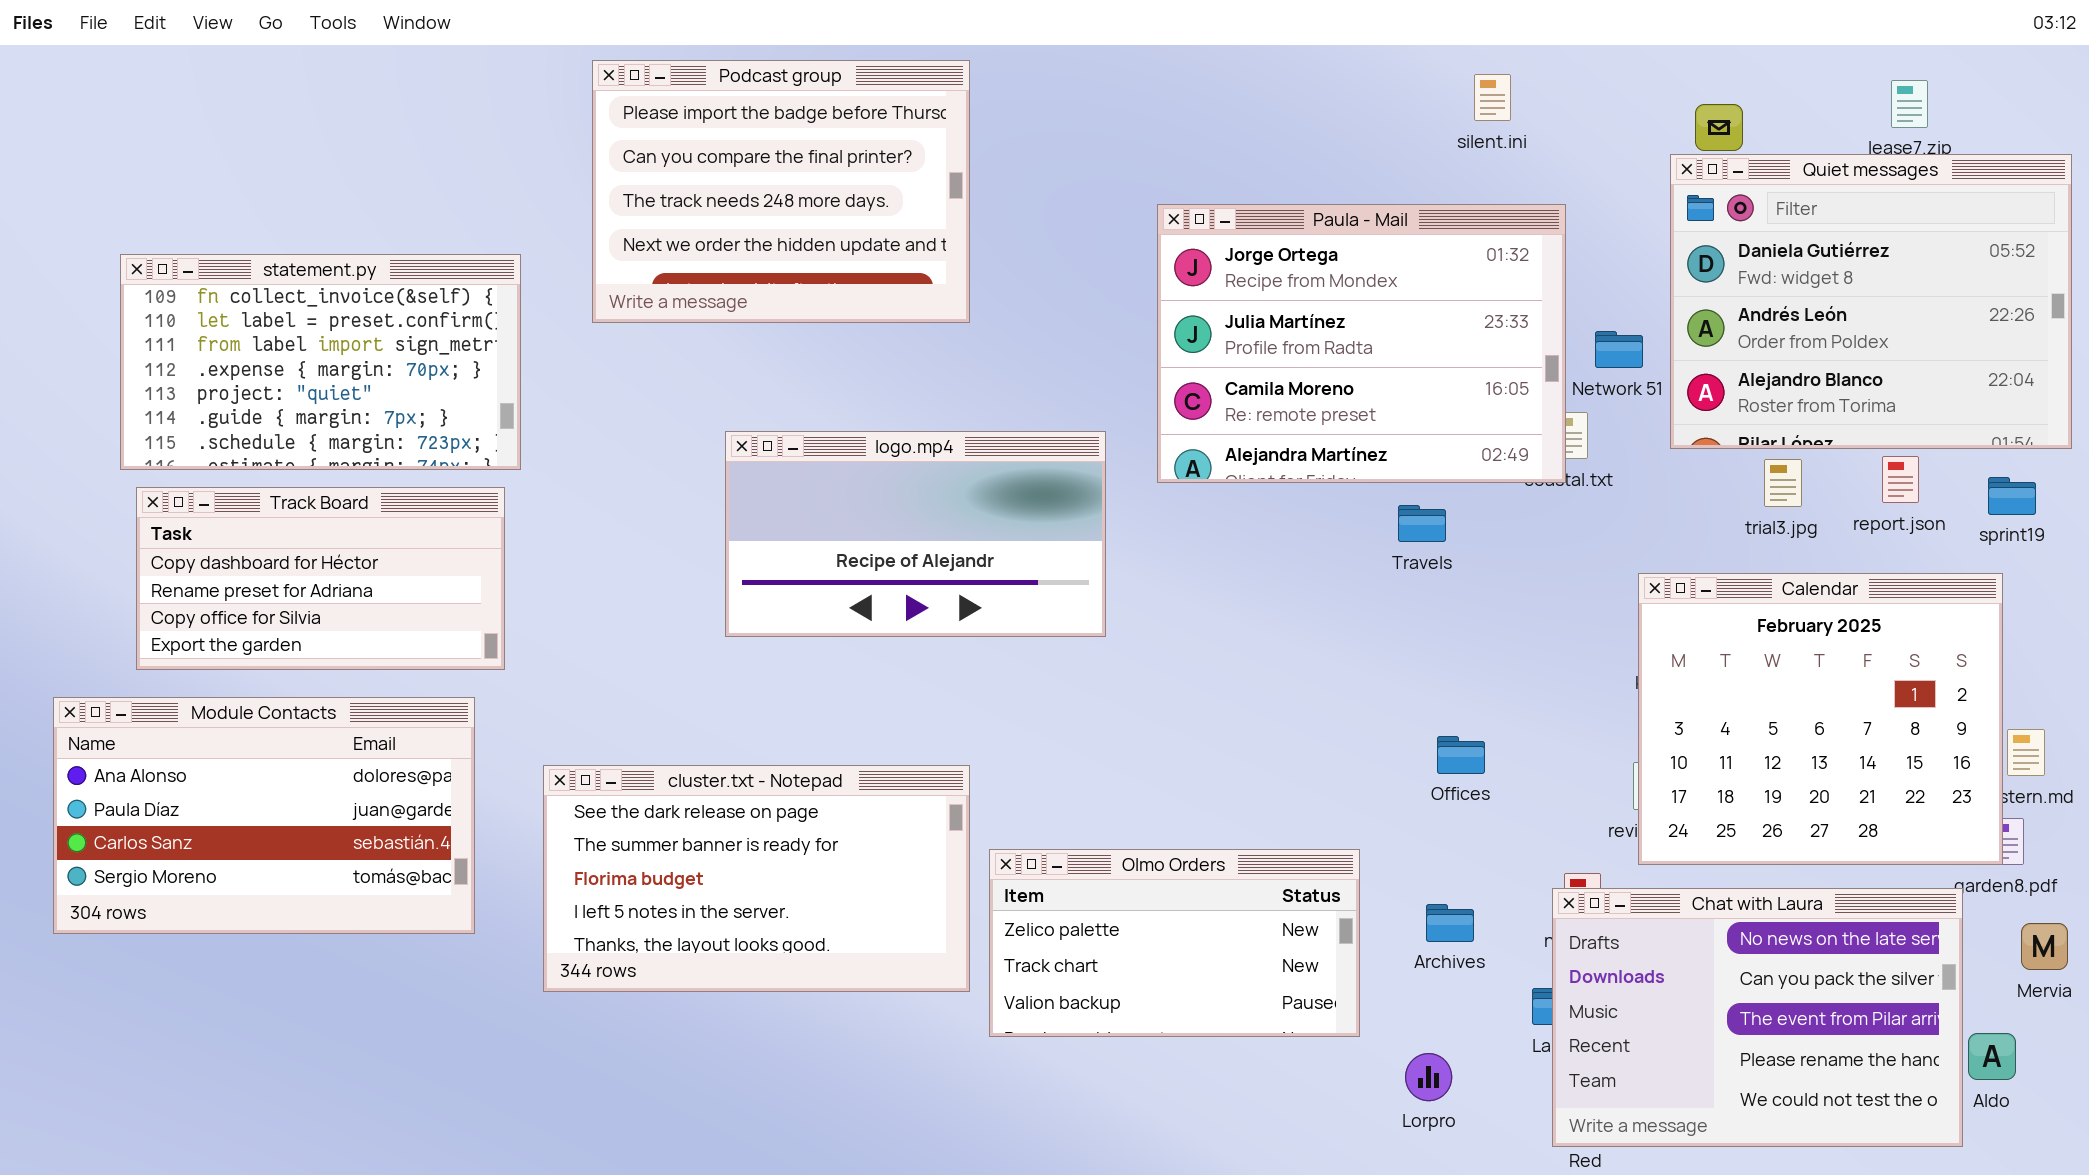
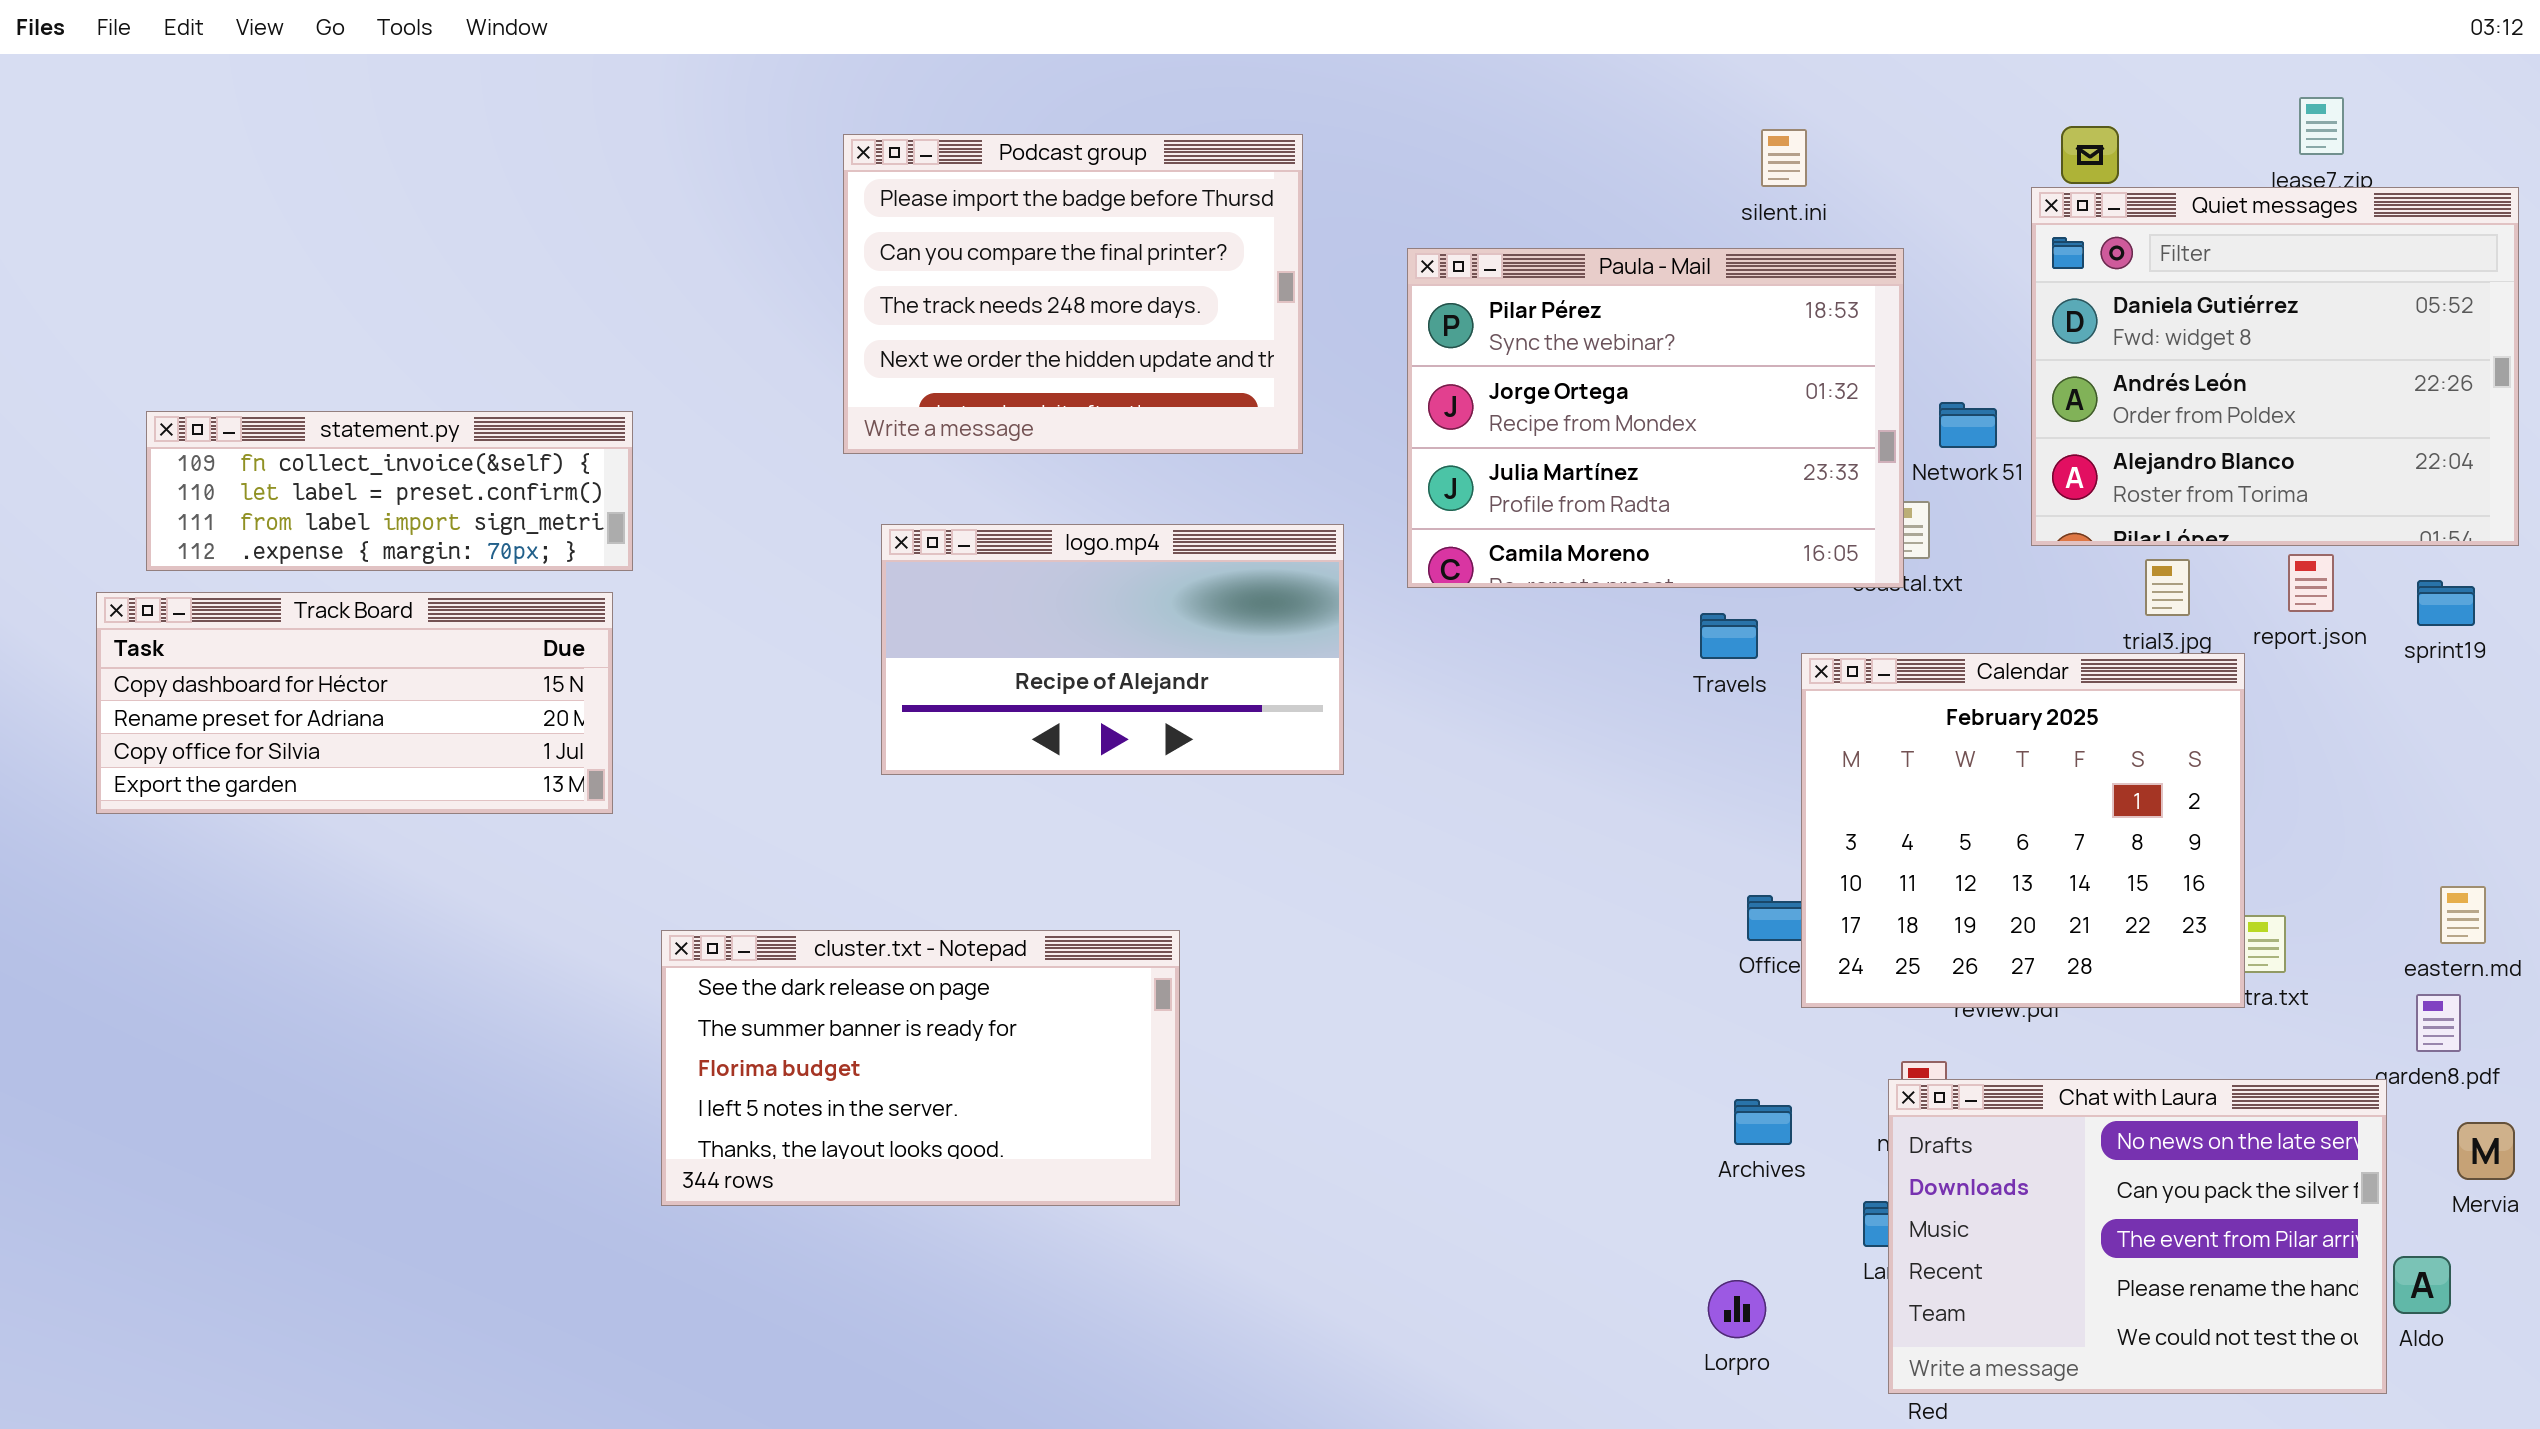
Podcast group: [592,60,970,323] -> [843,134,1303,454], moved
silent.ini: [1474,74,1511,121] -> [1761,129,1807,187], moved
Paula - Mail: [1157,204,1566,483] -> [1407,248,1904,588], scrolled up 1 row
statement.py: [120,254,521,470] -> [146,411,633,571], resized
Track Board: [136,487,505,670] -> [96,592,613,814], resized
Calendar: [1638,573,2003,865] -> [1801,653,2245,1008], moved
Module Contacts: [53,697,475,934] -> none, closed
Olmo Orders: [989,849,1360,1037] -> none, closed

